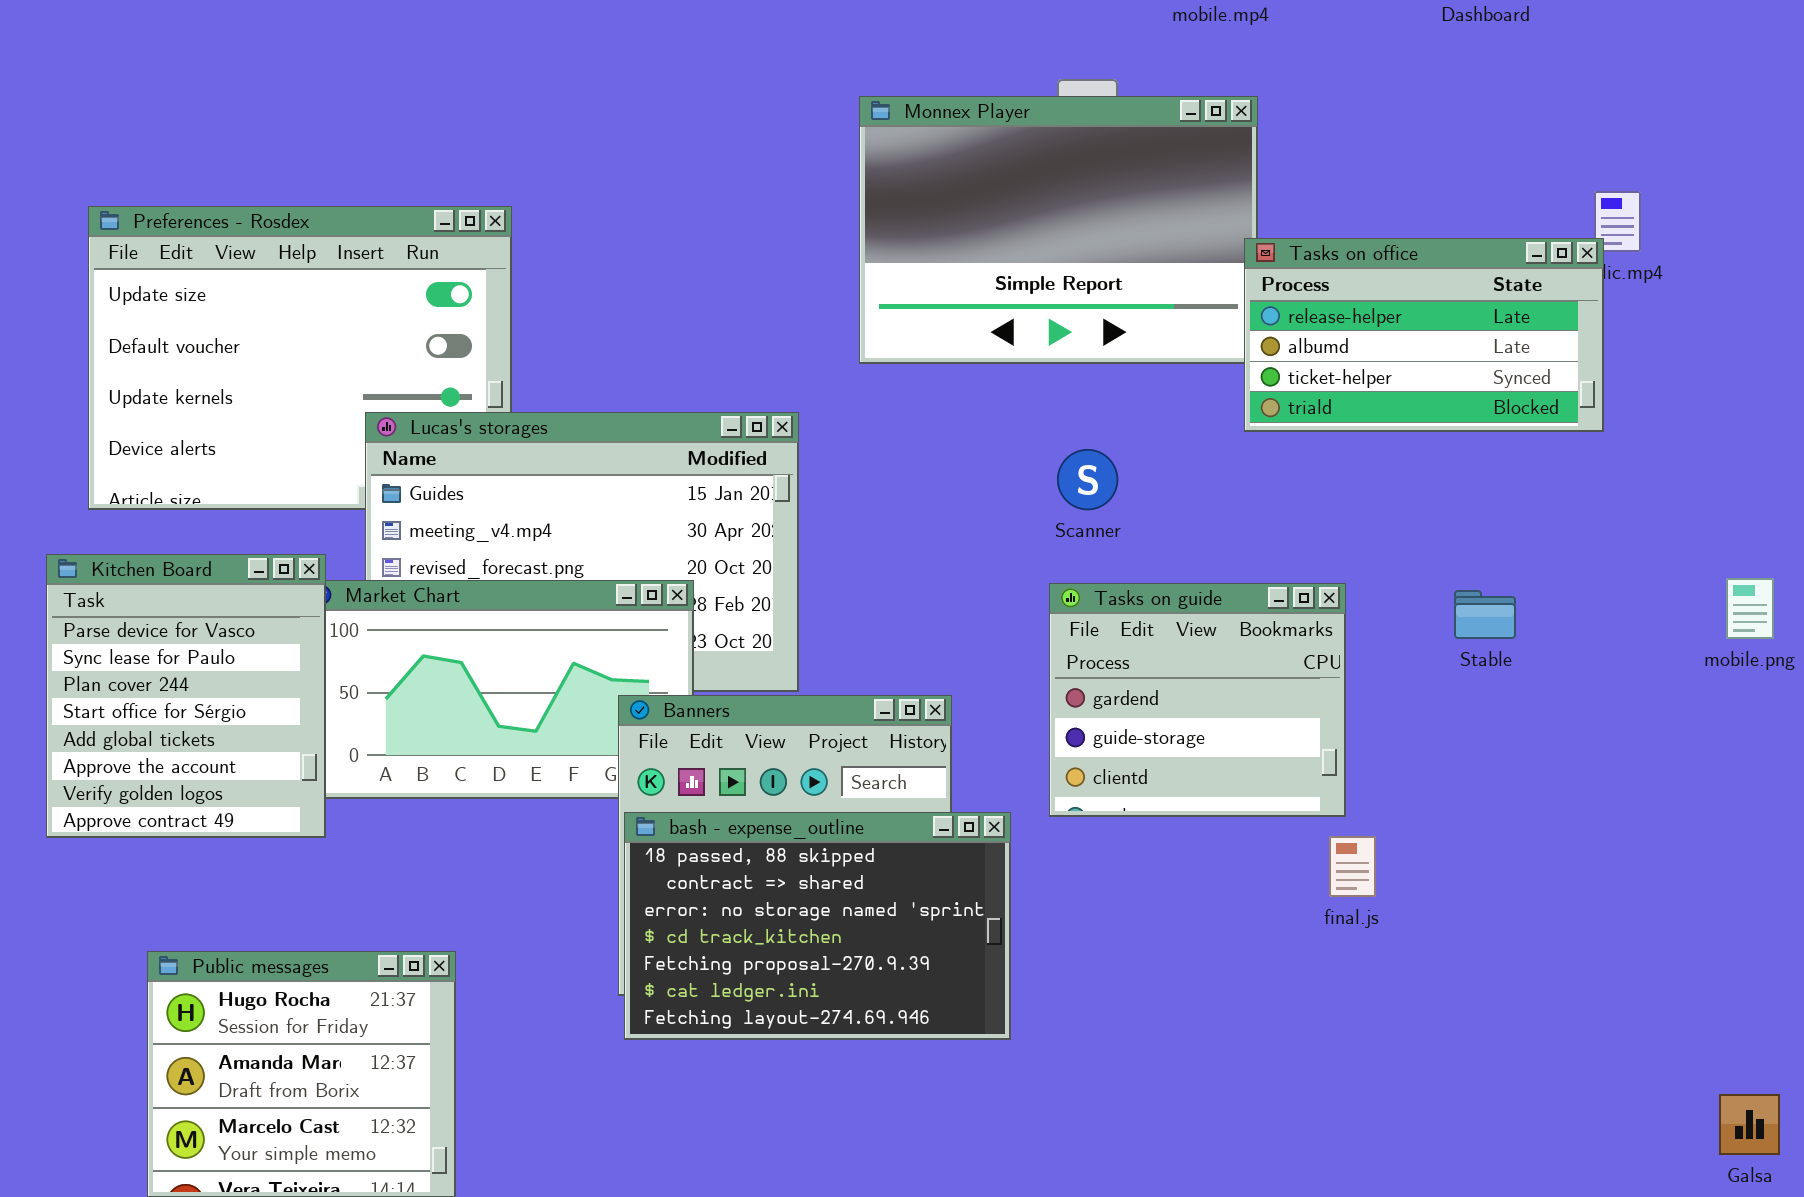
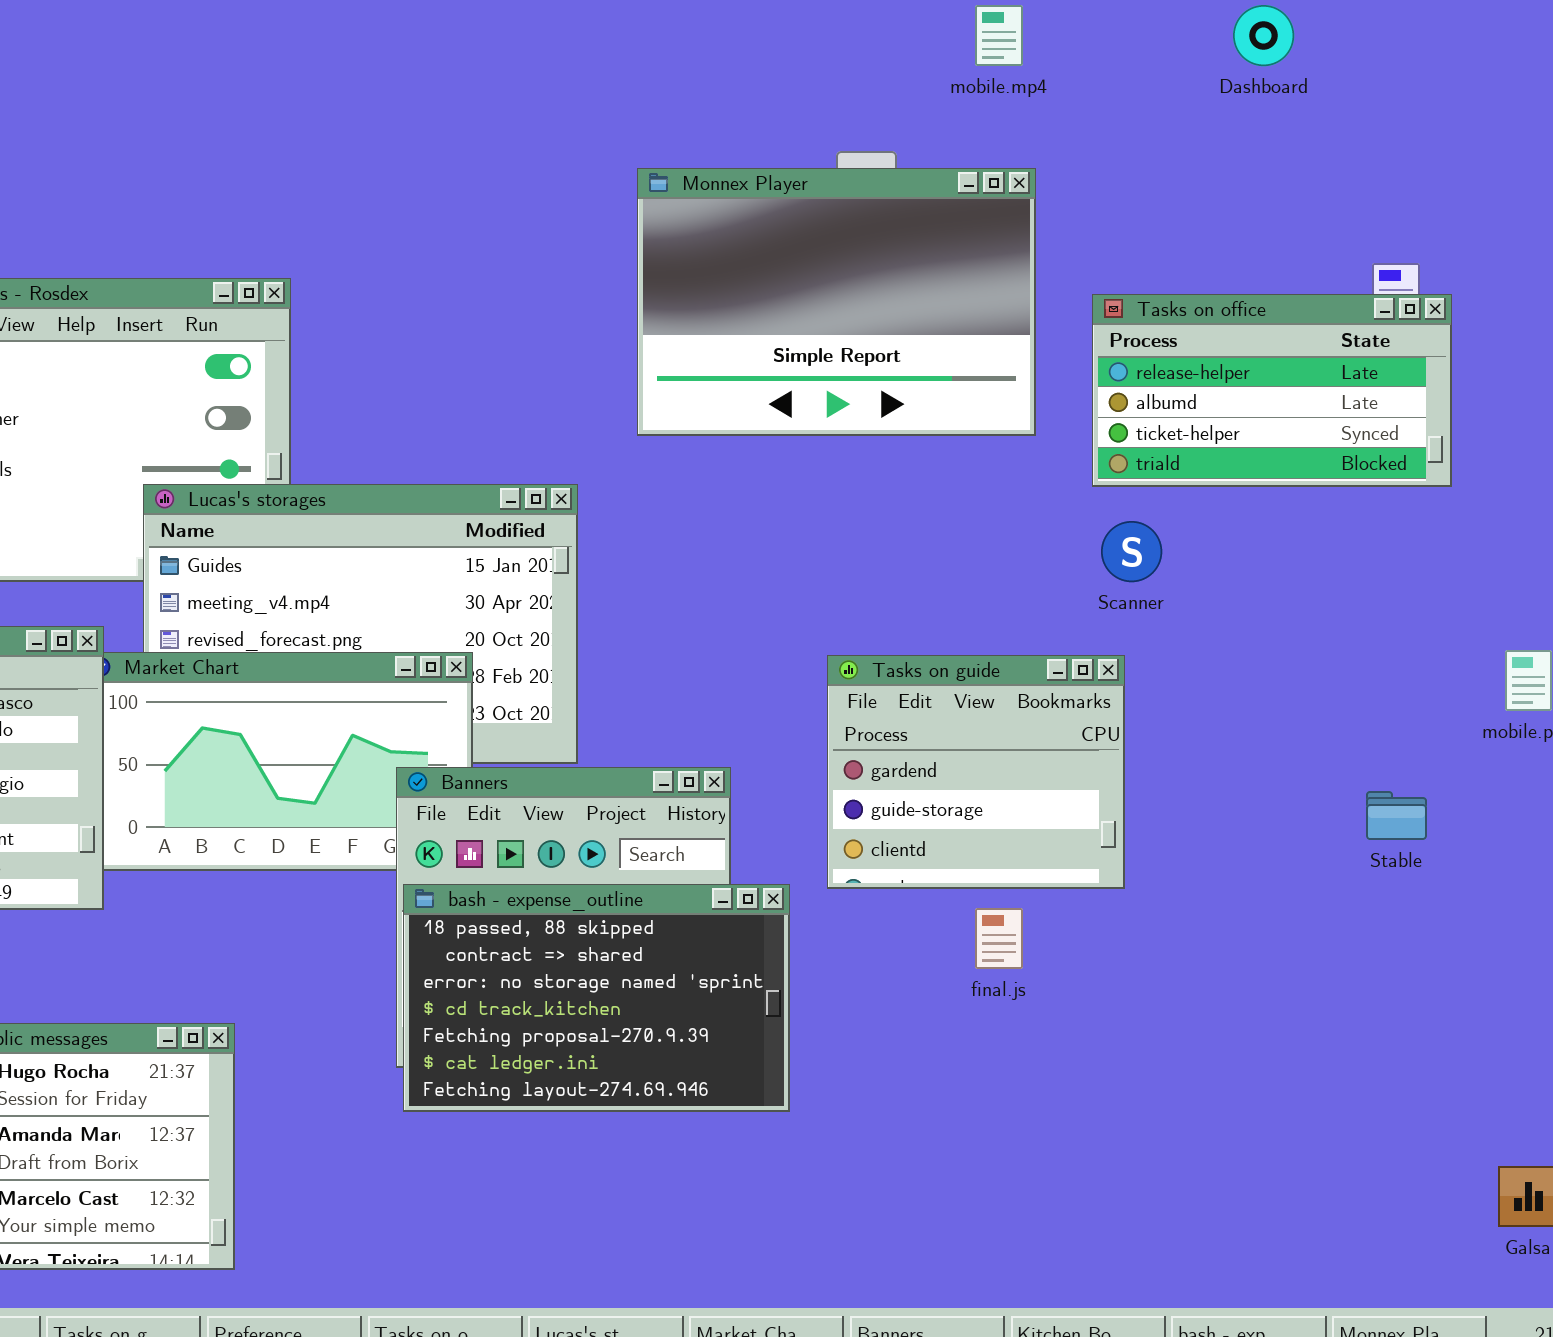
Tasks on office: [1244,238,1604,432] -> [1092,294,1452,487], moved
Scanner: [1057,449,1118,510] -> [1101,521,1162,582], moved
Stable: [1454,590,1516,639] -> [1366,791,1427,840], moved
final.js: [1329,836,1376,897] -> [975,908,1023,969], moved

